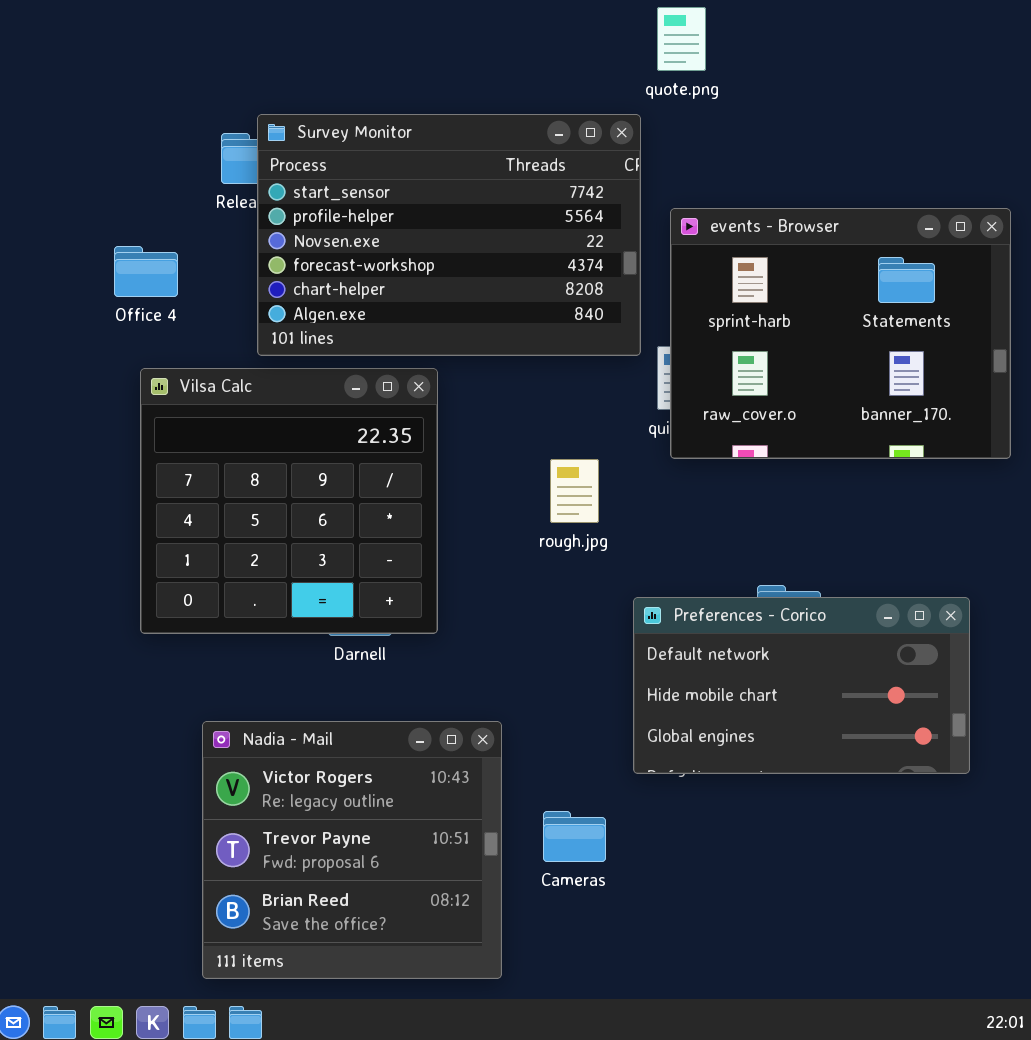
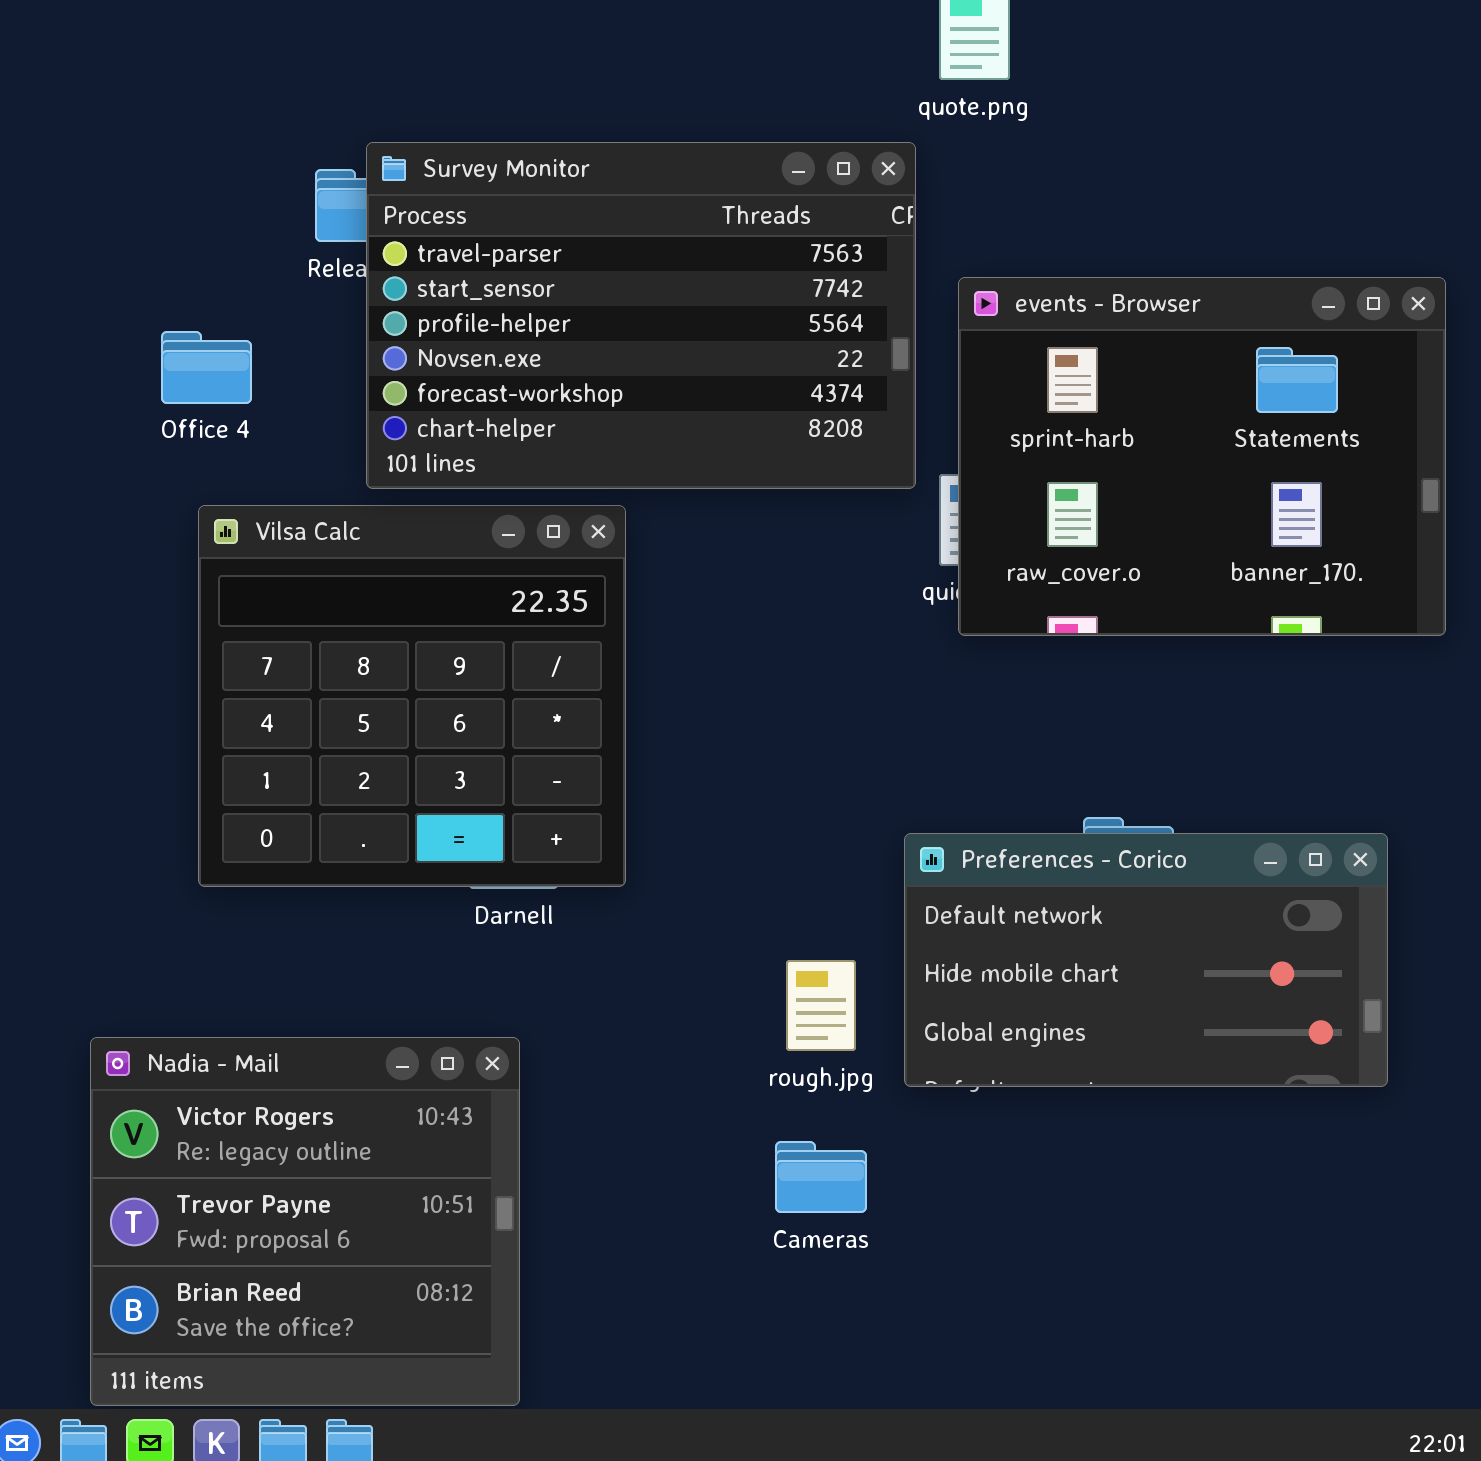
Survey Monitor: [257,114,641,356] -> [366,142,916,489], scrolled up 1 row
rough.jpg: [550,459,599,523] -> [786,960,856,1051], moved
Nadia - Mail: [202,721,502,979] -> [90,1037,520,1406], moved

